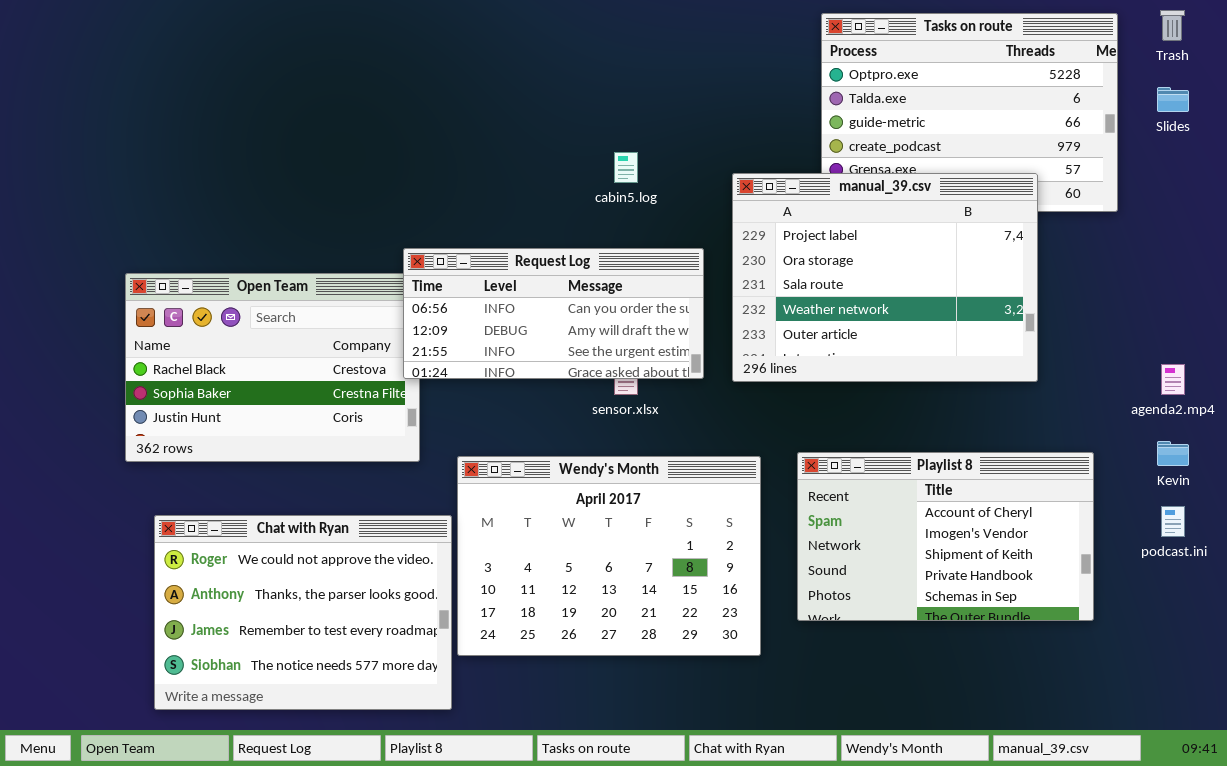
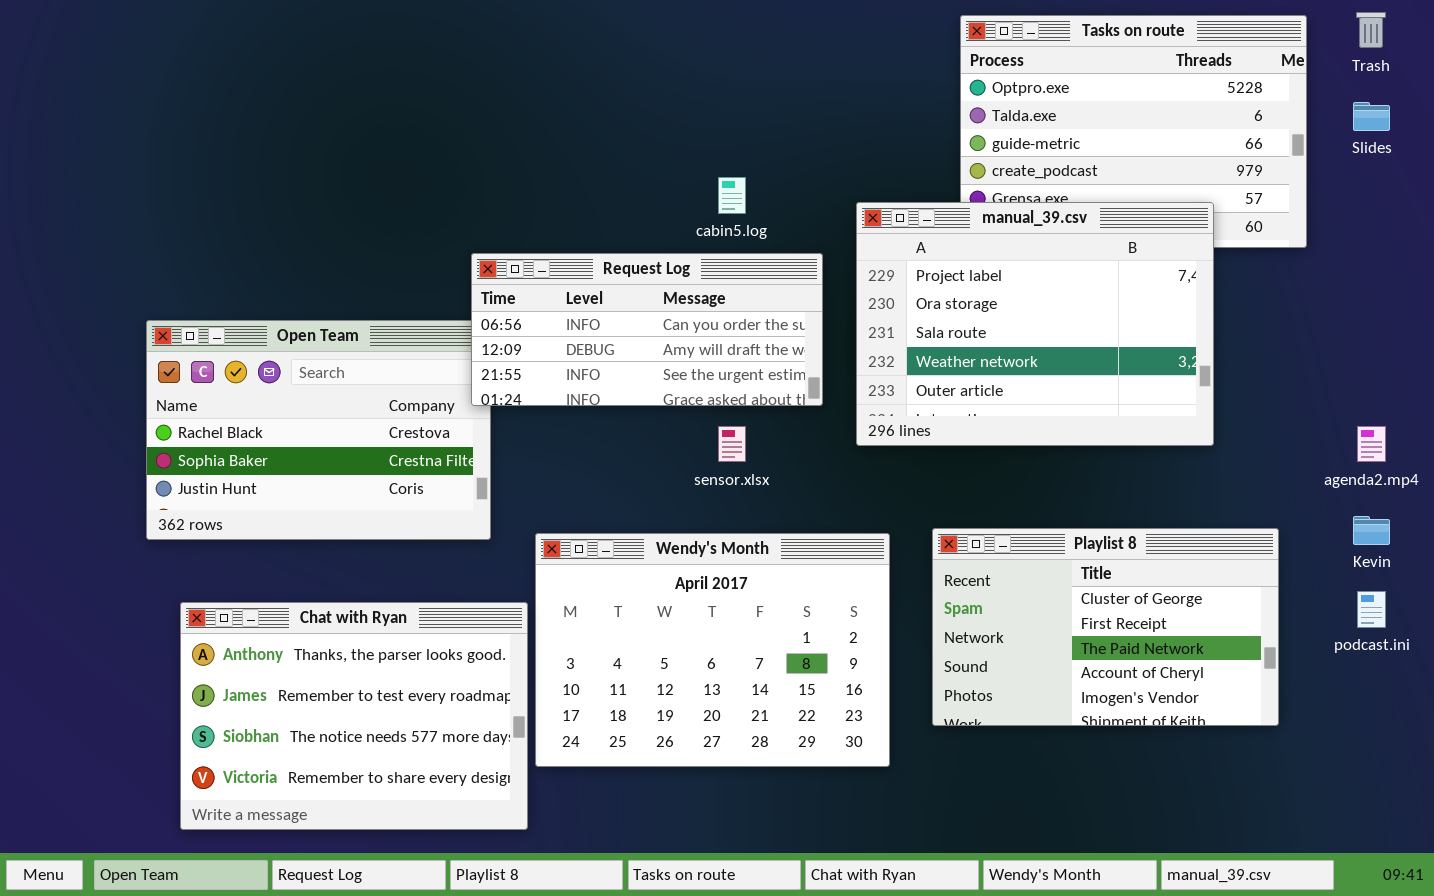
Request Log: [403,248,704,379] -> [471,253,823,406], moved
Playlist 8: [797,452,1094,621] -> [932,528,1279,726], scrolled up 3 rows
Chat with Ryan: [154,515,452,710] -> [180,602,528,830], scrolled down 1 row

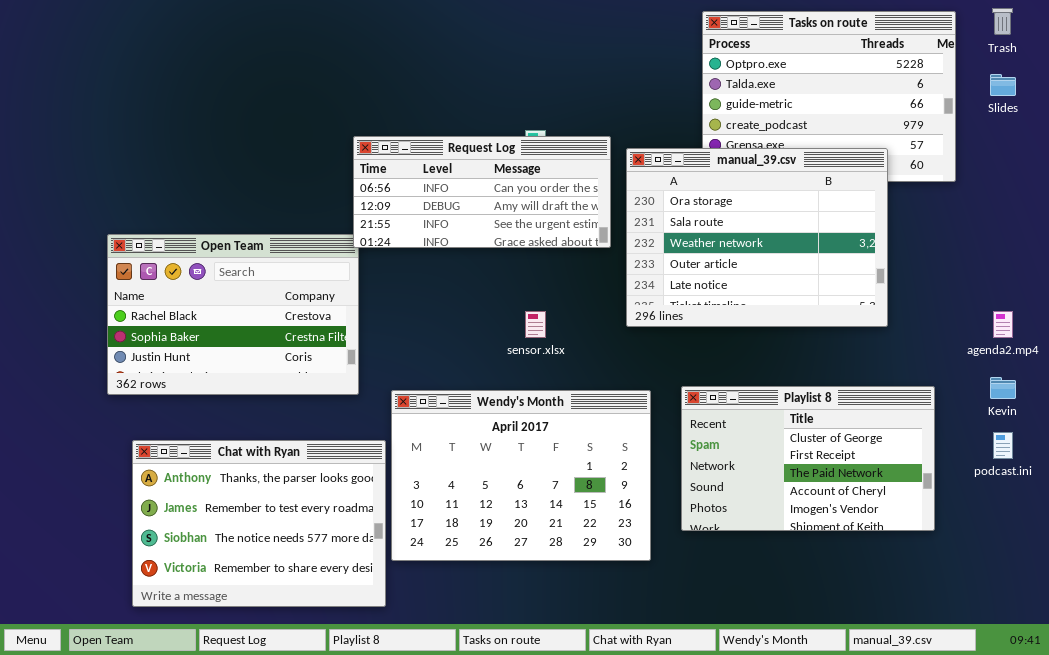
manual_39.csv: [856,202,1214,446] -> [626,148,888,327], scrolled down 1 row
Request Log: [471,253,823,406] -> [353,136,611,248], moved

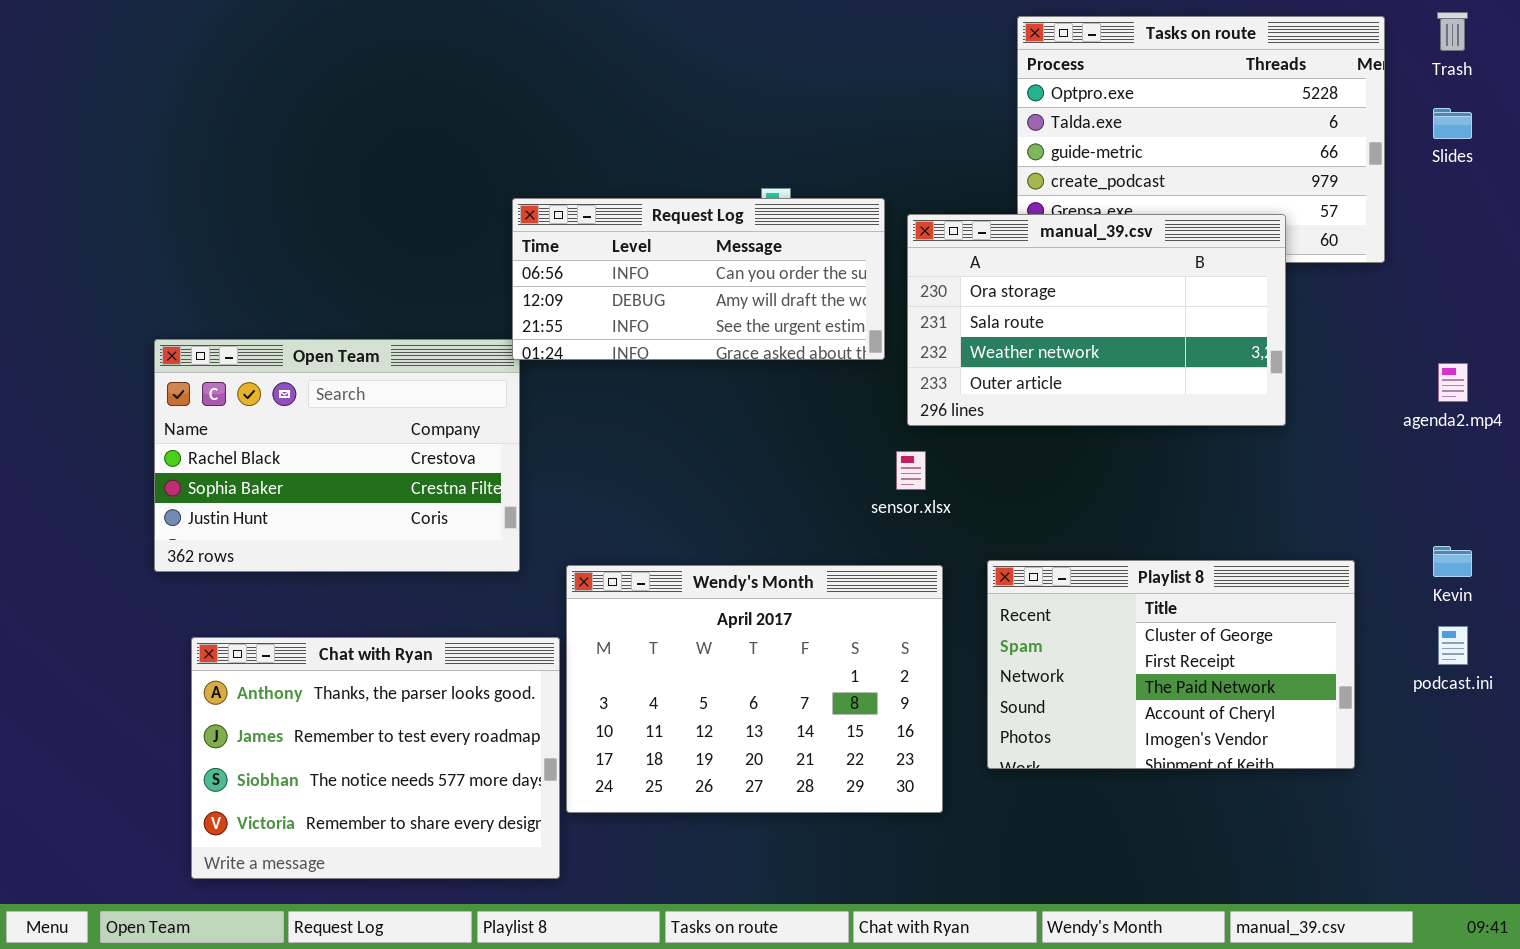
manual_39.csv: [626,148,888,327] -> [907,214,1286,426], resized
sensor.xlsx: [525,311,546,338] -> [896,451,926,490], moved
agenda2.mp4: [993,311,1013,338] -> [1438,363,1468,402], moved

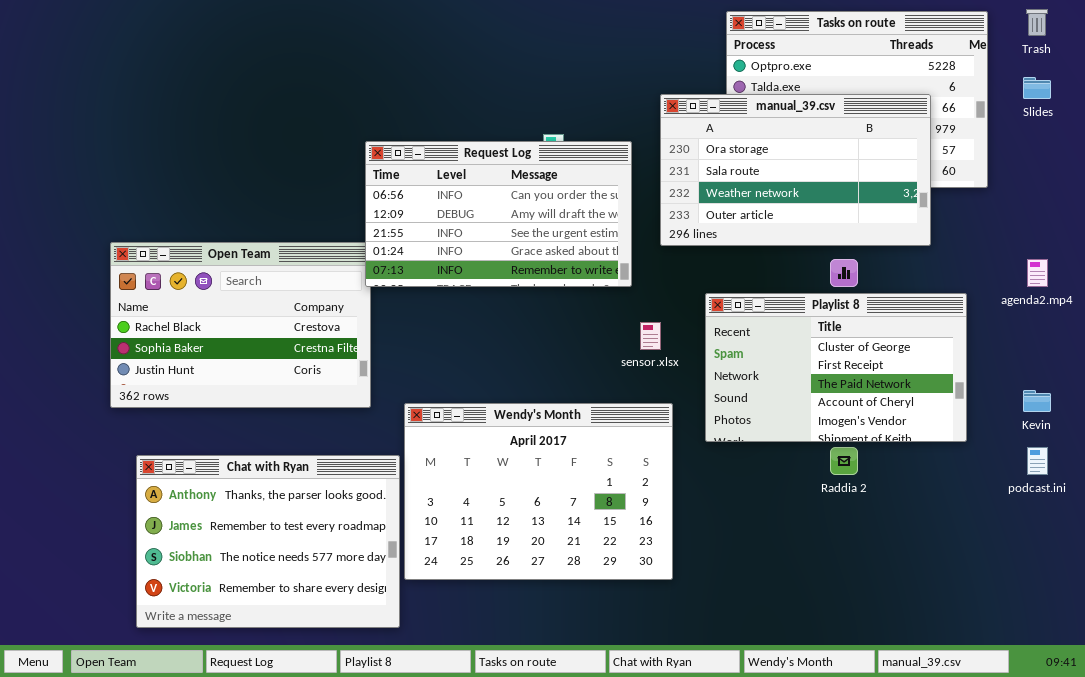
Request Log: [512,198,885,360] -> [365,141,632,287], resized
manual_39.csv: [907,214,1286,426] -> [660,94,931,246], moved
Playlist 8: [987,560,1355,769] -> [705,293,967,442], moved

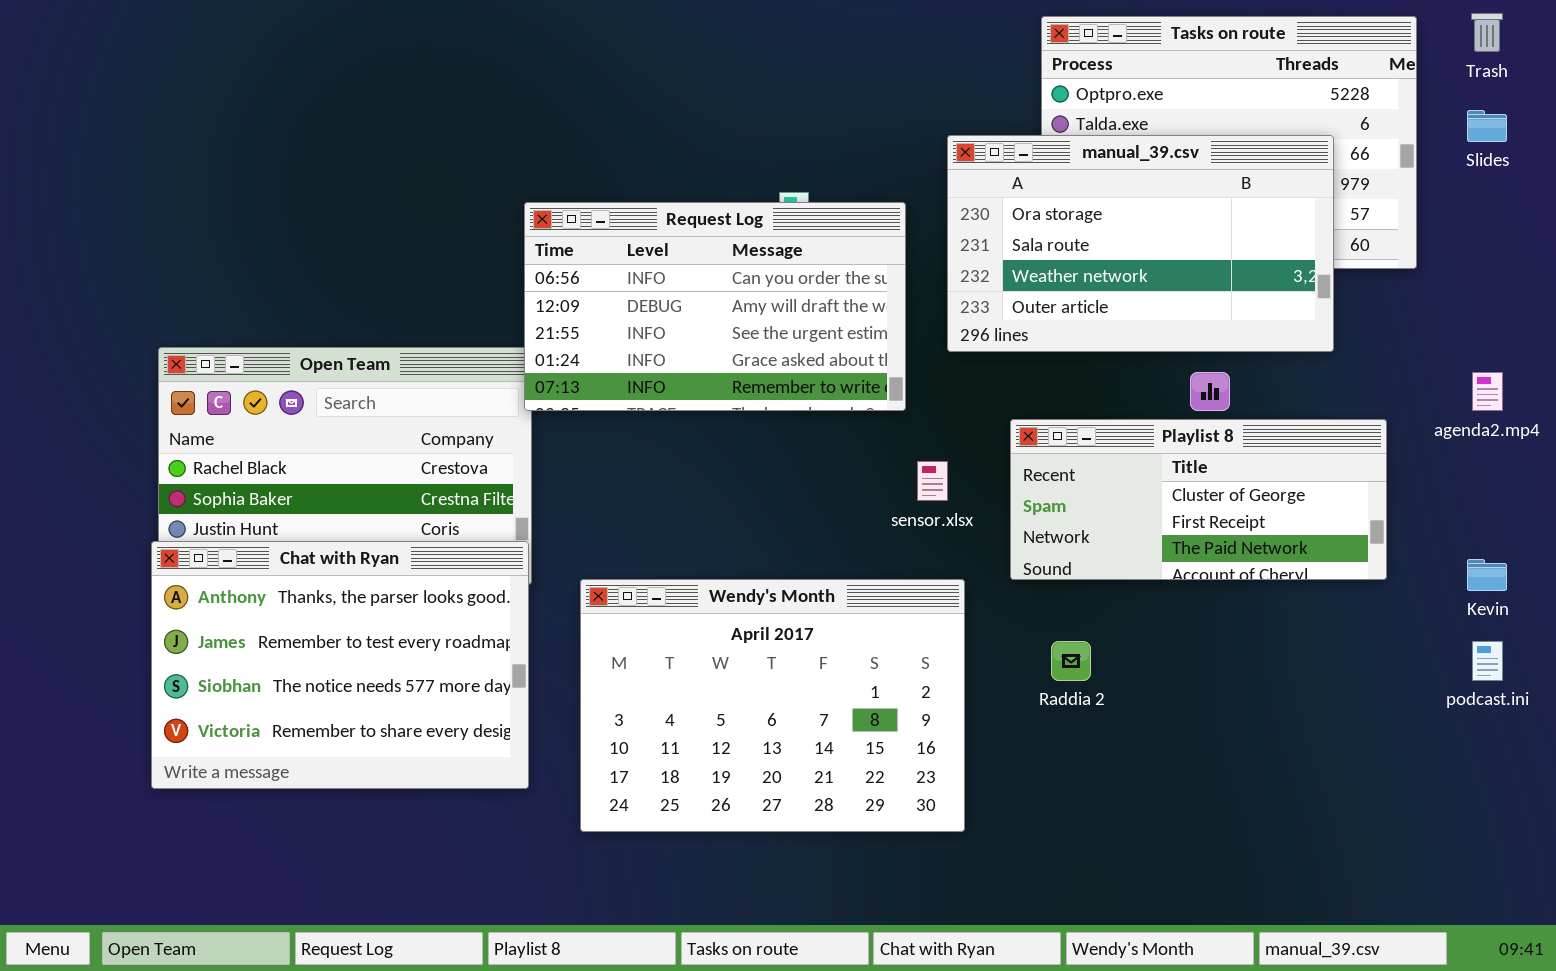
Playlist 8: [705,293,967,442] -> [1010,419,1387,580], resized
Raddia 2: [830,447,858,475] -> [1051,641,1091,681], moved
Chat with Ryan: [136,455,400,628] -> [151,541,529,789], moved

